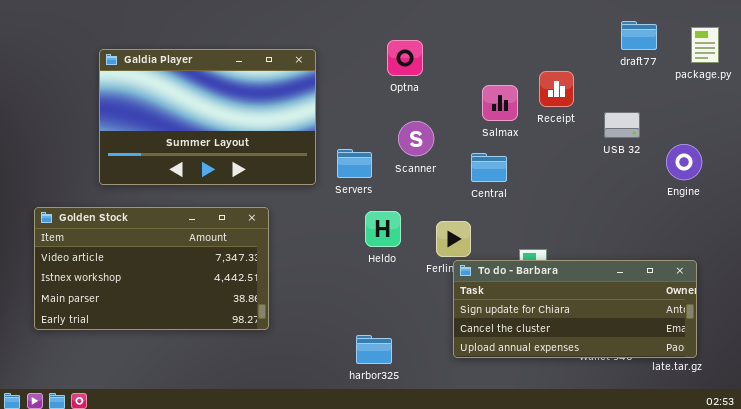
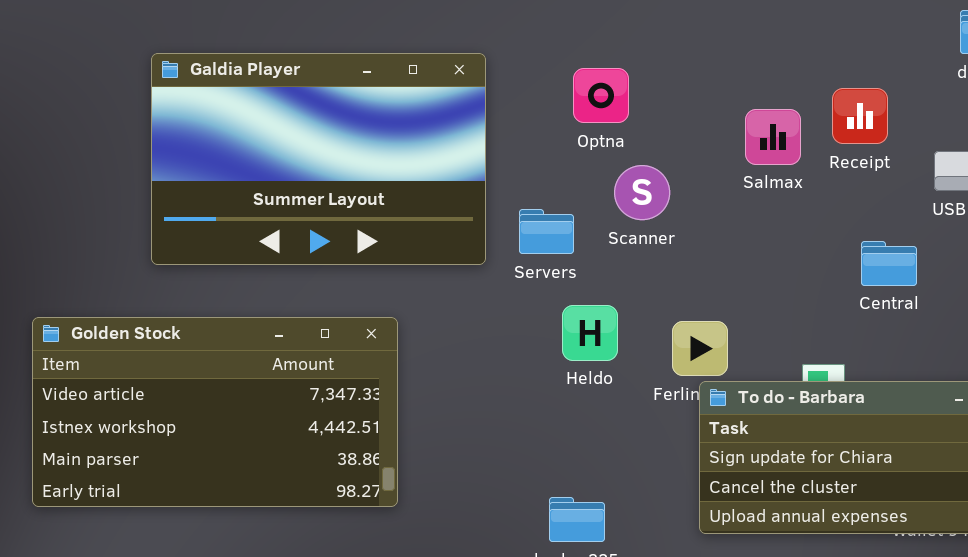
Optna: [387,40,423,76] -> [573,68,629,123], moved
Central: [471,153,507,182] -> [861,241,917,286], moved
Golden Stock: [34,207,269,330] -> [32,317,398,507], moved

